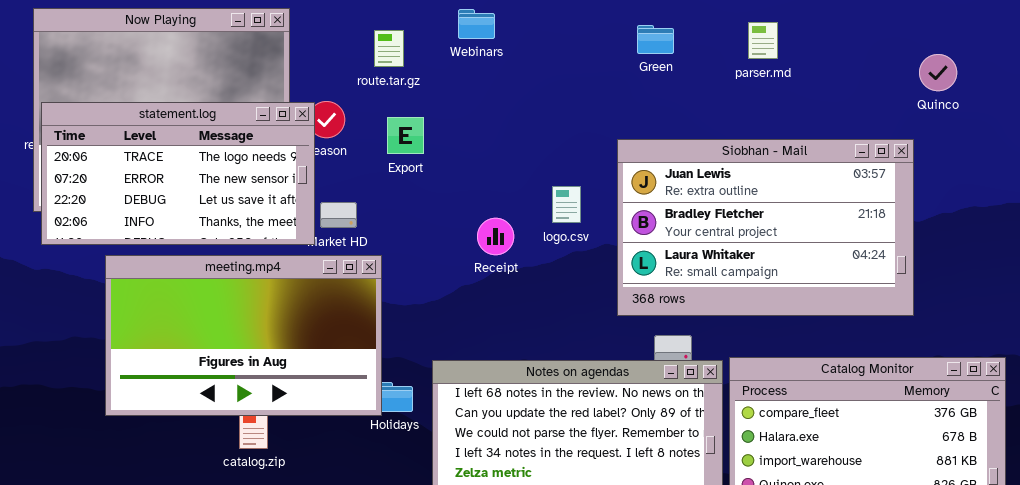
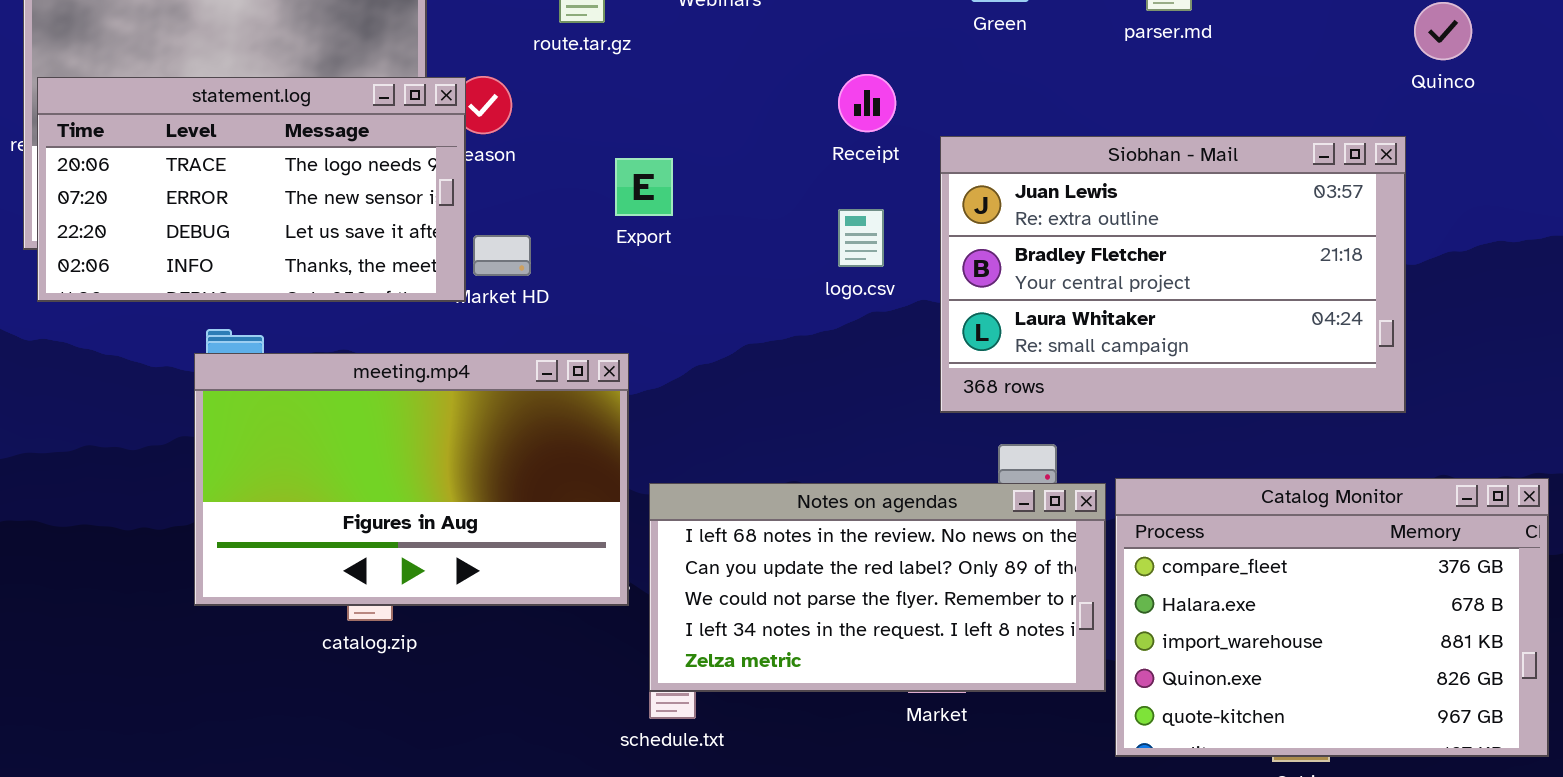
Export: [387,117,424,154] -> [615,158,673,216], moved
Receipt: [477,218,514,255] -> [838,74,896,132], moved
meeting.mp4: [105,255,382,416] -> [194,353,629,606], moved

